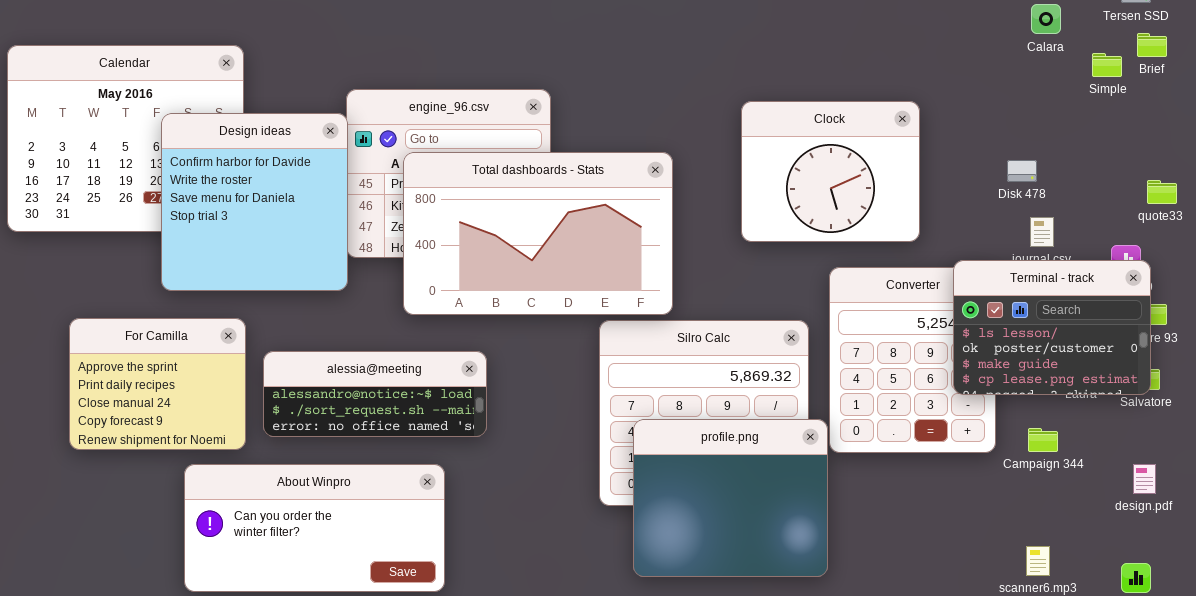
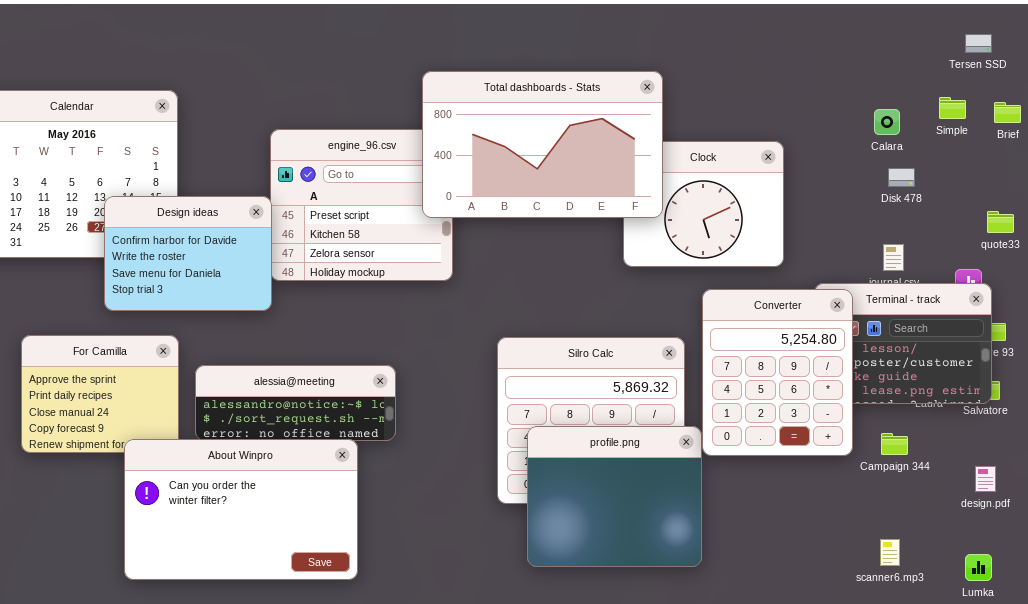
Calara: [1031,4,1061,34] -> [874,109,900,135], moved
Brief: [1137,33,1167,57] -> [994,102,1021,123], moved
Design ideas: [161,113,348,291] -> [104,196,272,311], resized
Total dashboards - Stats: [403,152,673,315] -> [422,71,663,218], moved
Disk 478: [1007,160,1037,182] -> [888,168,915,187], moved
Converter: [829,267,996,453] -> [702,289,853,456], raised
About Winpro: [184,464,445,592] -> [124,439,358,580], resized

